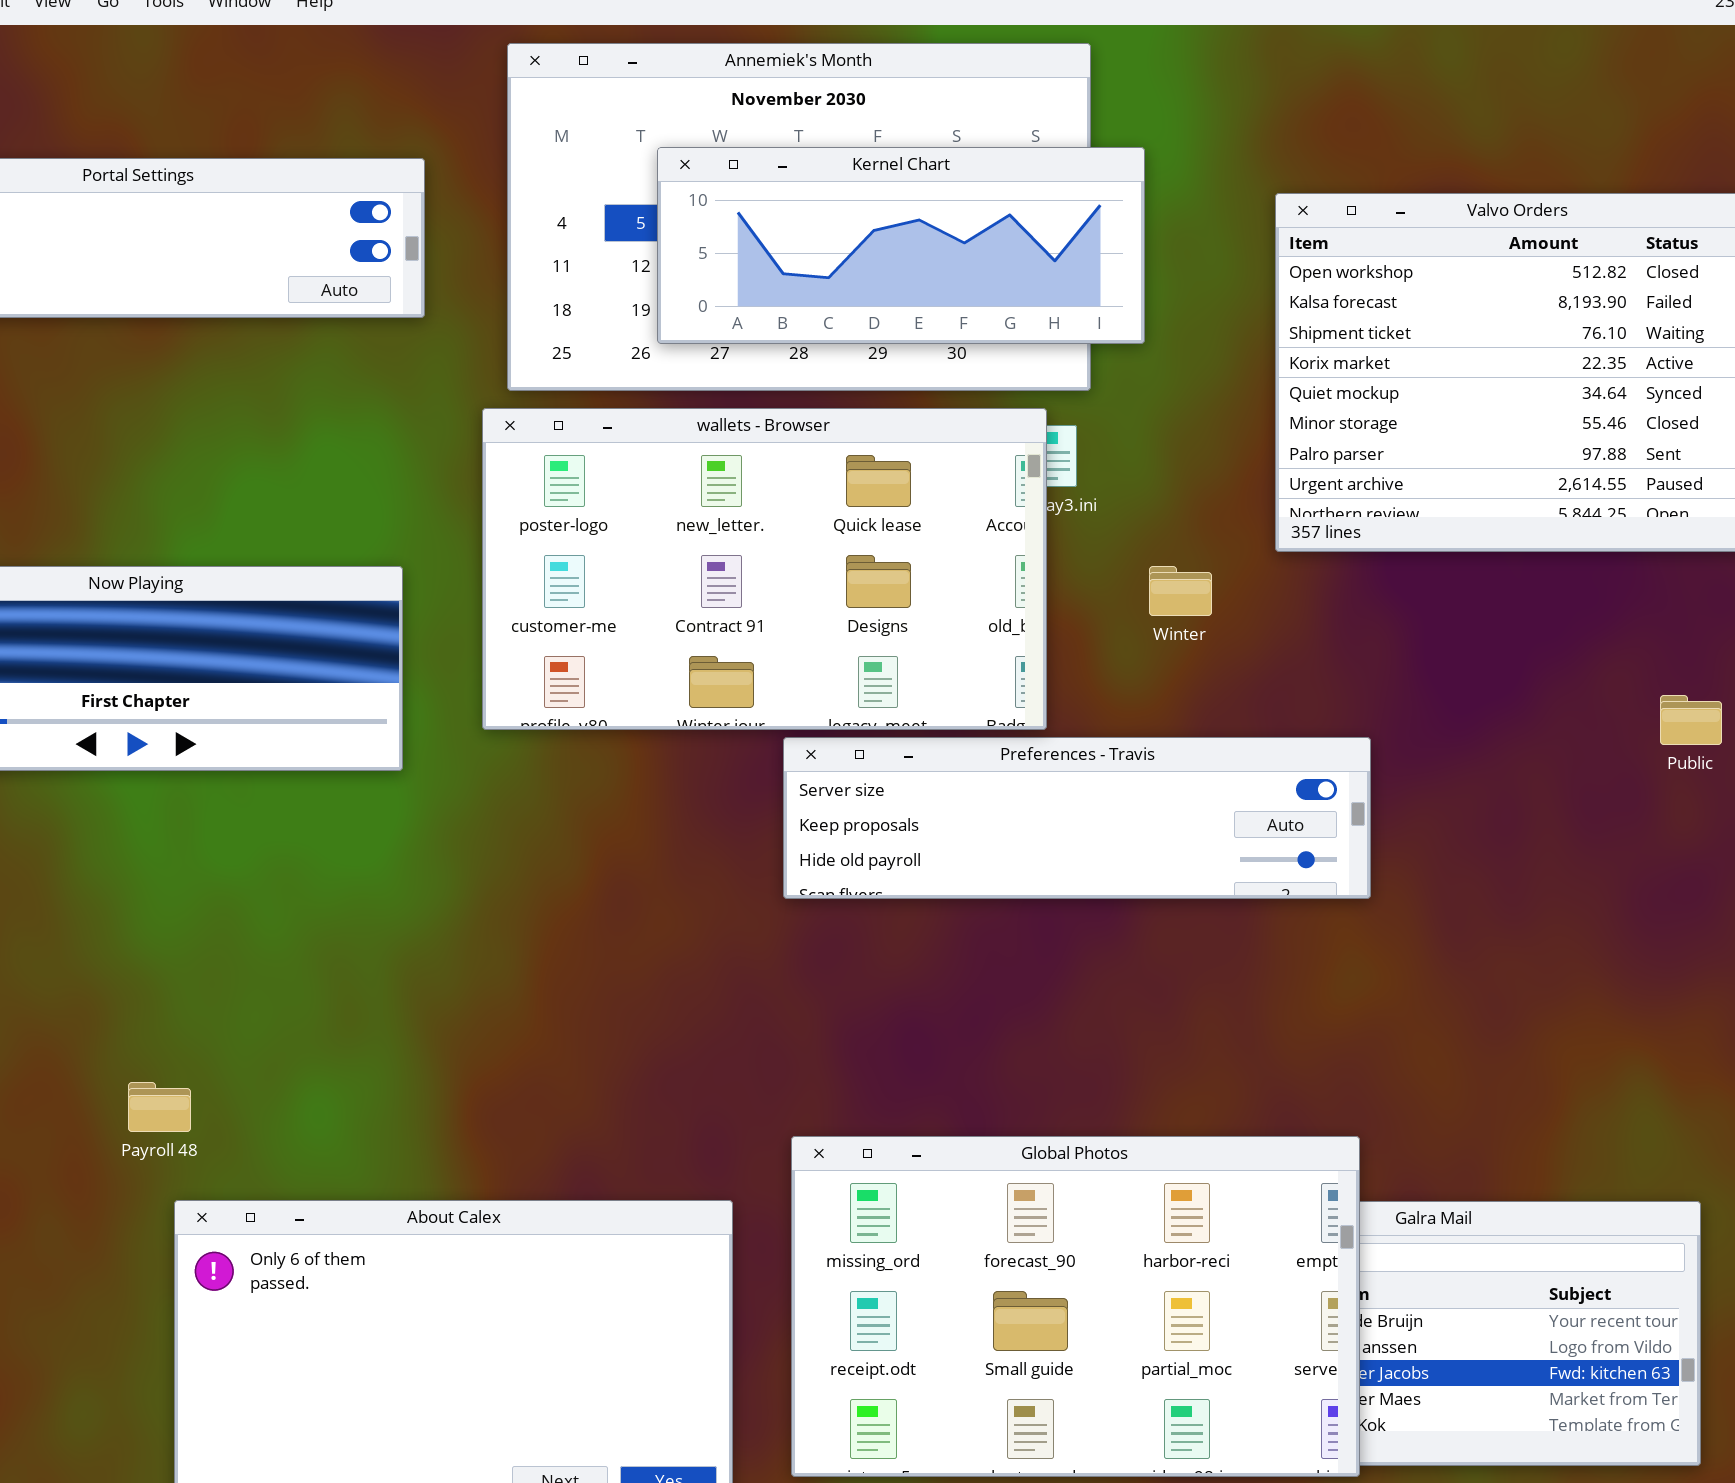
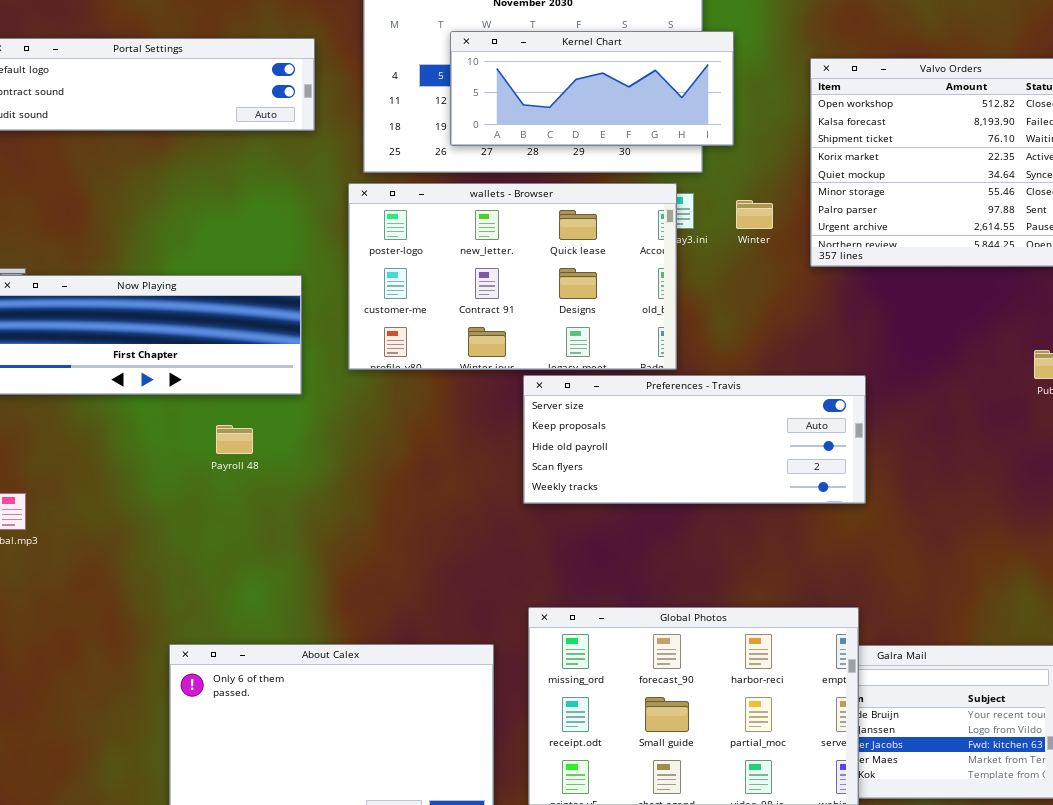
Winter: [1149,566,1212,616] -> [736,200,773,229], moved
Preferences - Travis: [783,737,1371,899] -> [523,375,866,504], resized
Payroll 48: [128,1082,191,1132] -> [216,425,253,454], moved

